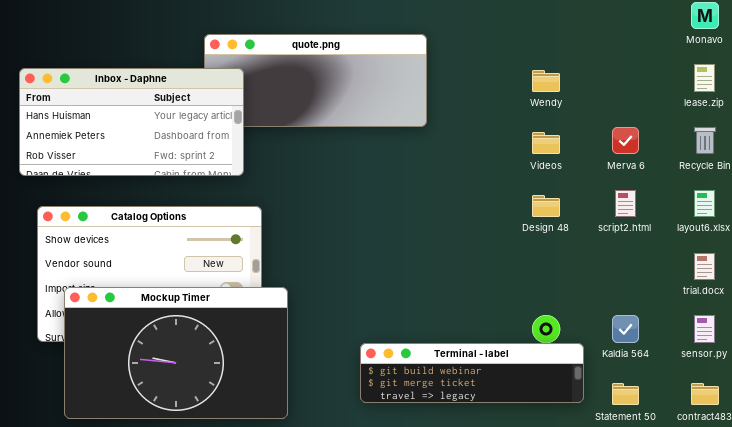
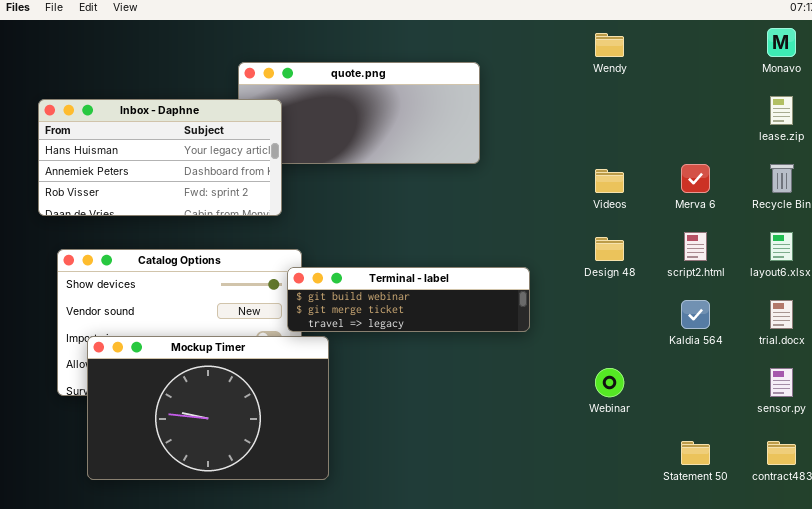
Wendy: [532,70,560,92] -> [595,33,624,57], moved
Kaldia 564: [612,315,639,343] -> [681,300,710,329], moved
Terminal - label: [360,343,584,403] -> [287,267,530,332], moved

